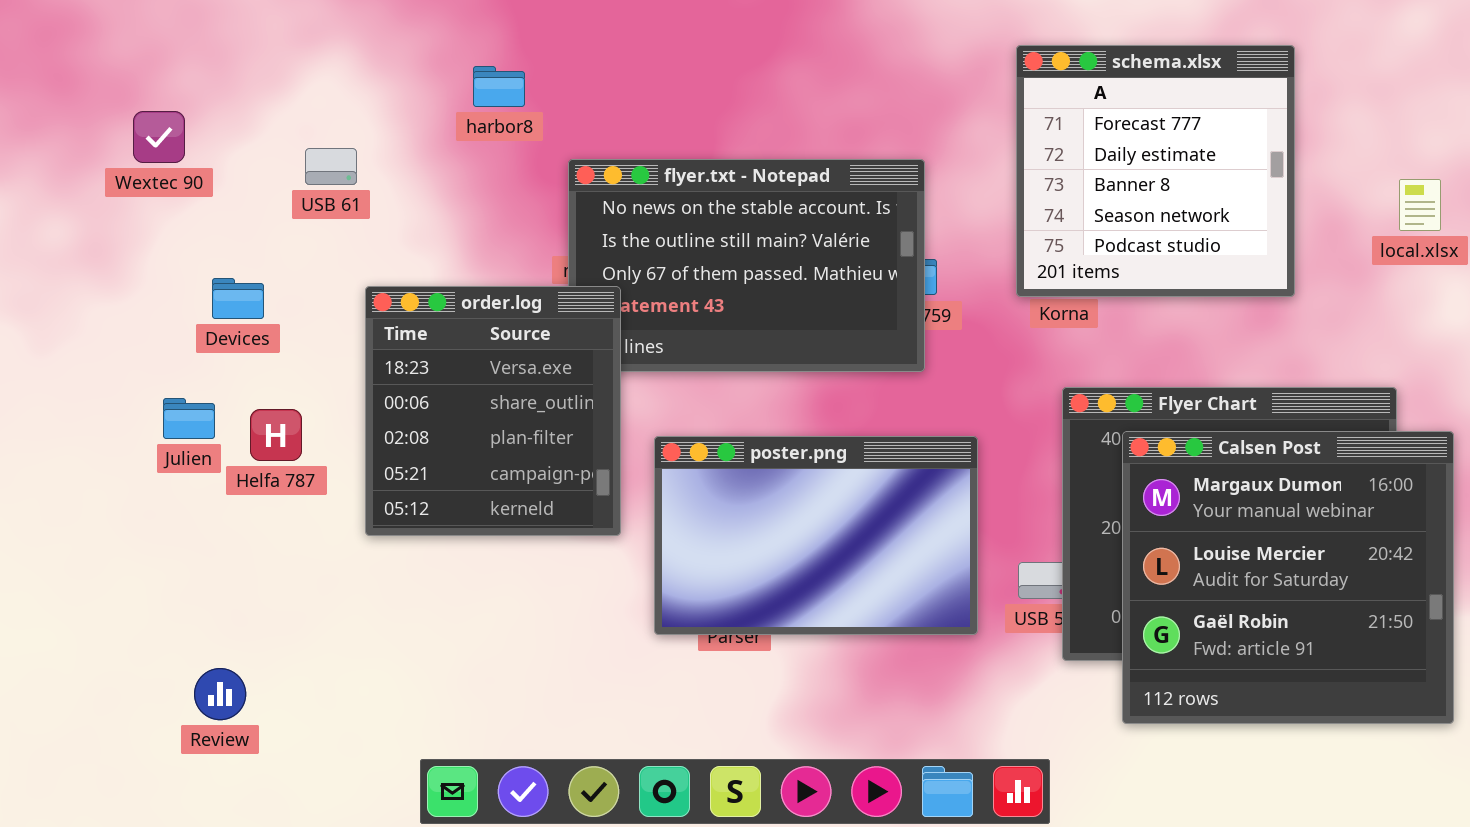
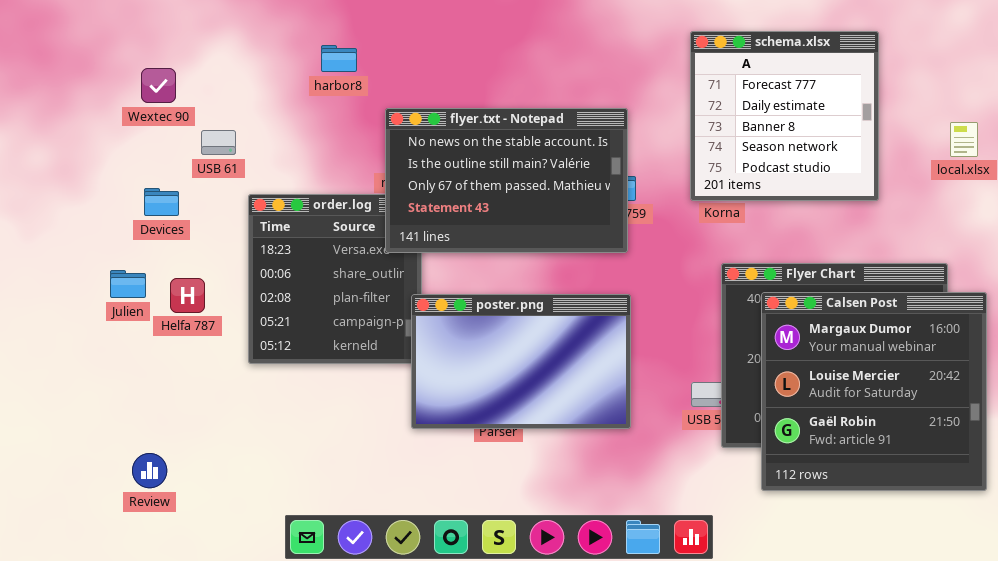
Wextec 90: [133,111,185,163] -> [141,68,176,103], moved
USB 61: [305,148,357,185] -> [201,130,236,155], moved
flyer.txt - Notepad: [568,159,925,372] -> [385,108,628,253], raised
poster.png: [654,436,978,635] -> [411,294,631,429], moved

